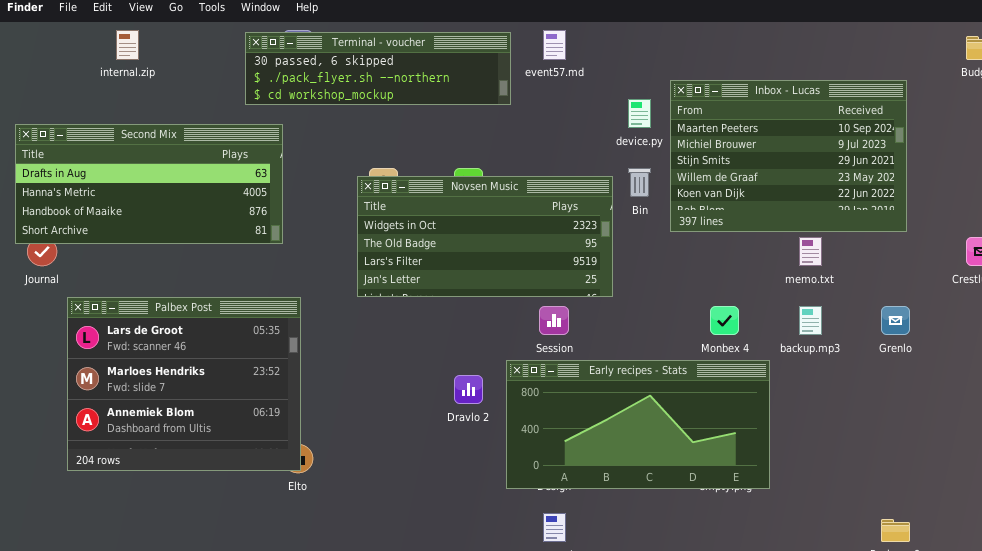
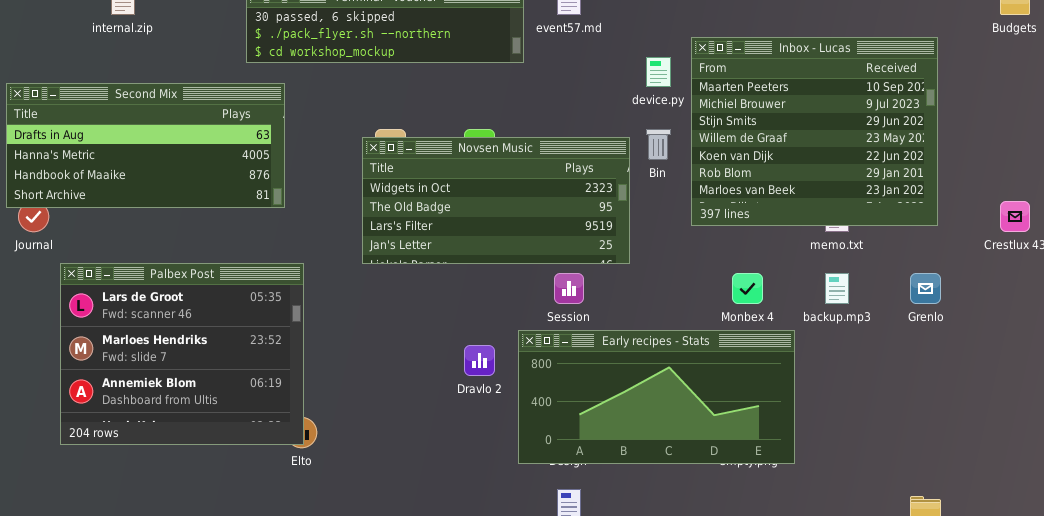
Inbox - Lucas: [670,80,907,232] -> [691,37,938,226], resized

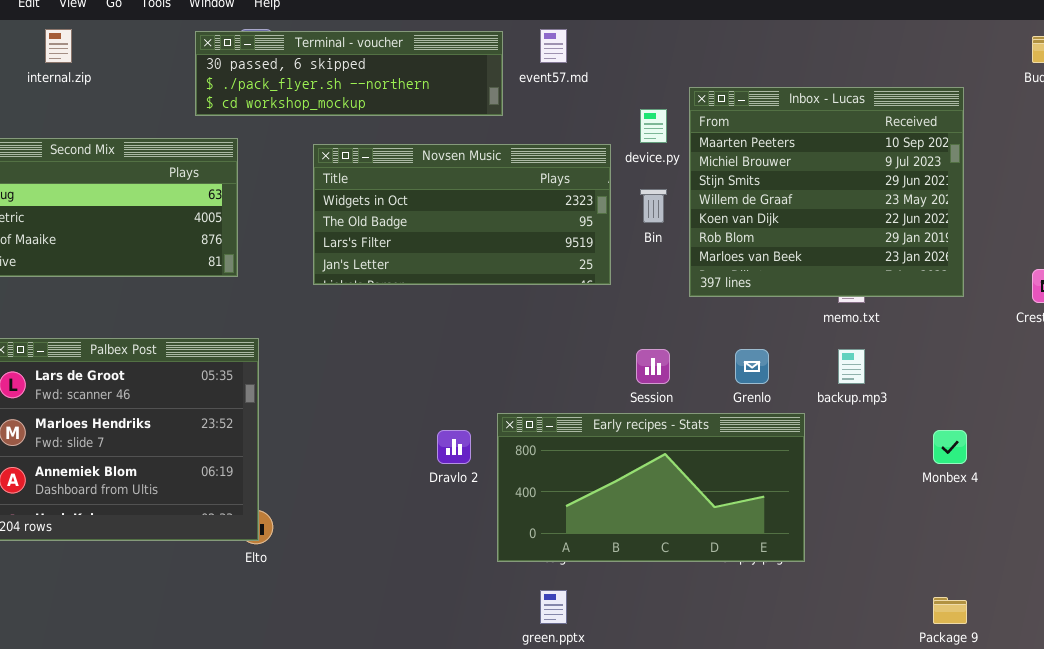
Novsen Music: [362,137,630,264] -> [313,144,611,285], moved
Session: [554,273,584,304] -> [636,349,670,384], moved
Monbex 4: [732,273,763,304] -> [933,430,967,464], moved
Grenlo: [910,273,941,304] -> [735,349,769,384], moved

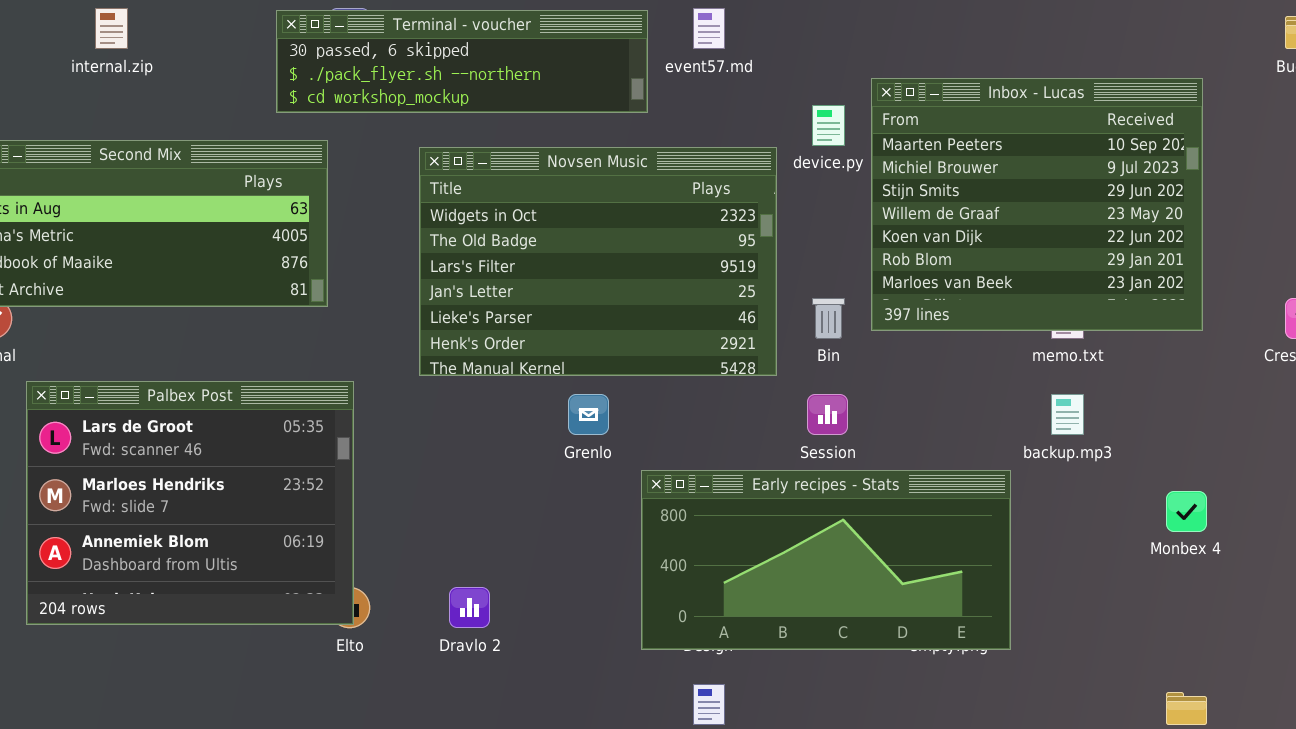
Novsen Music: [313,144,611,285] -> [419,147,777,376], resized
Bin: [640,189,667,223] -> [812,298,845,339], moved
Grenlo: [735,349,769,384] -> [568,394,609,435], moved
Dravlo 2: [437,430,471,464] -> [449,587,490,628], moved

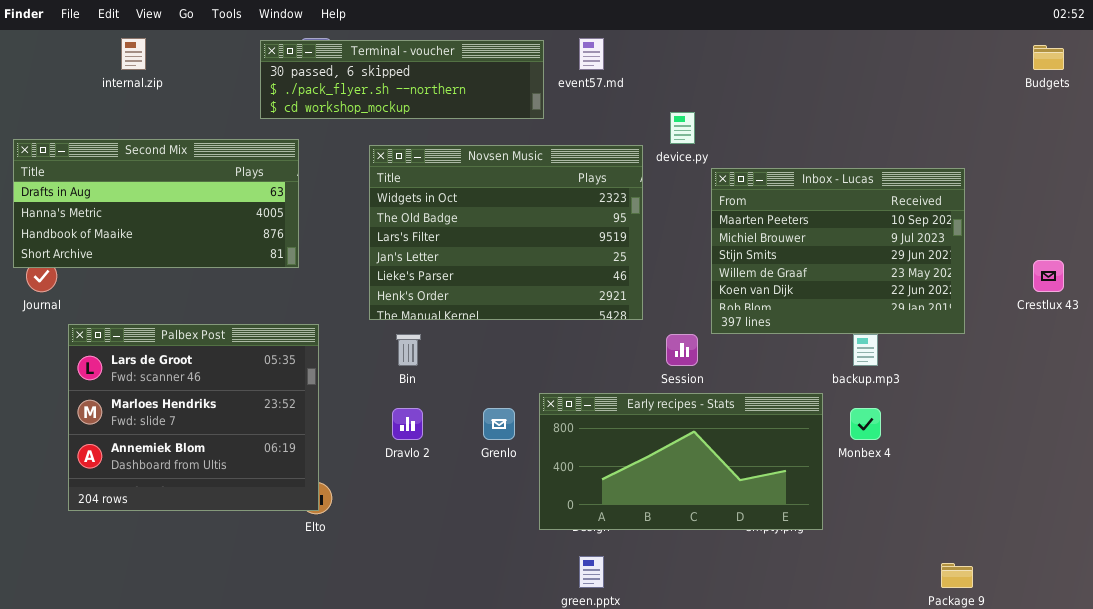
Inbox - Lucas: [871,78,1203,331] -> [711,168,965,334], moved, resized
Bin: [812,298,845,339] -> [396,334,421,366], moved
Grenlo: [568,394,609,435] -> [483,408,515,440], moved
Monbex 4: [1166,491,1207,532] -> [850,408,881,440], moved
Dravlo 2: [449,587,490,628] -> [392,408,423,440], moved

